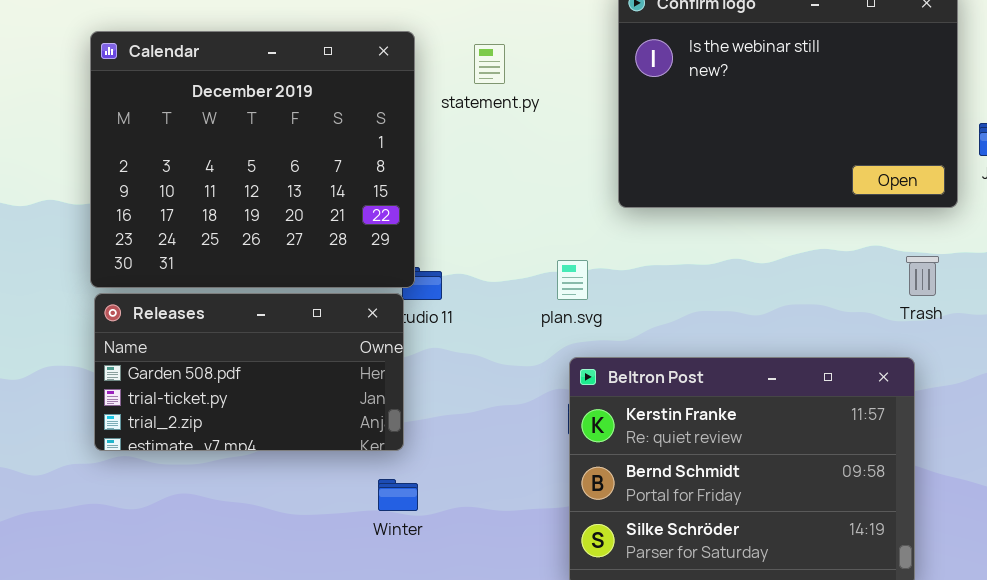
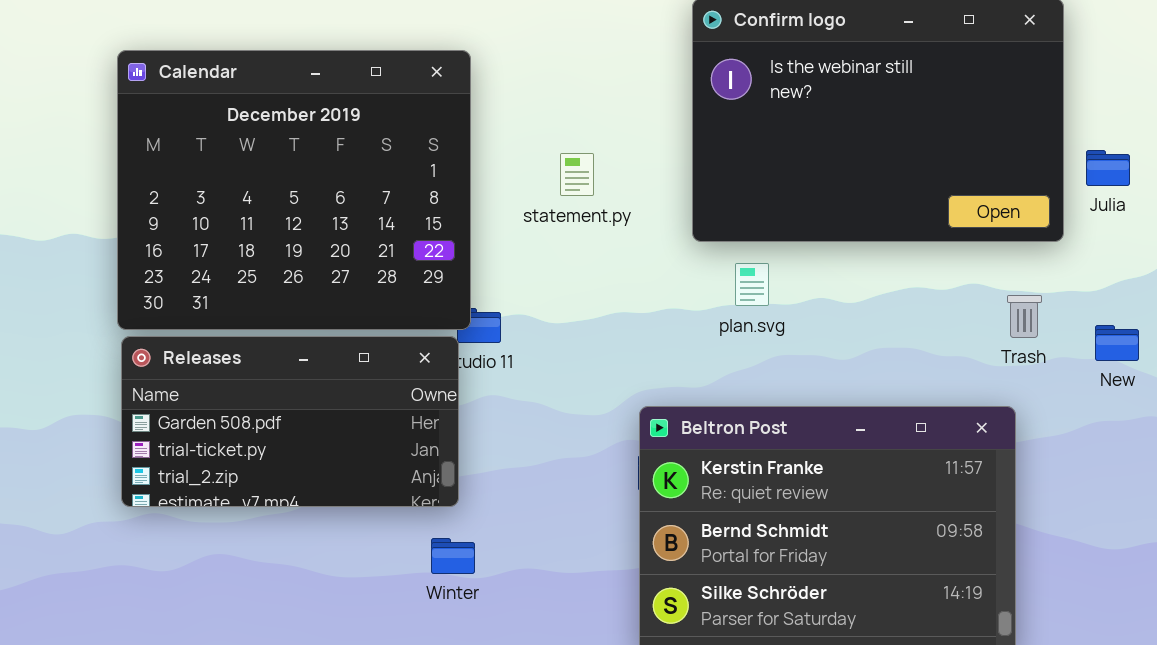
statement.py: [474,44,505,84] -> [560,153,594,196], moved
plan.svg: [557,260,588,300] -> [735,263,769,306], moved

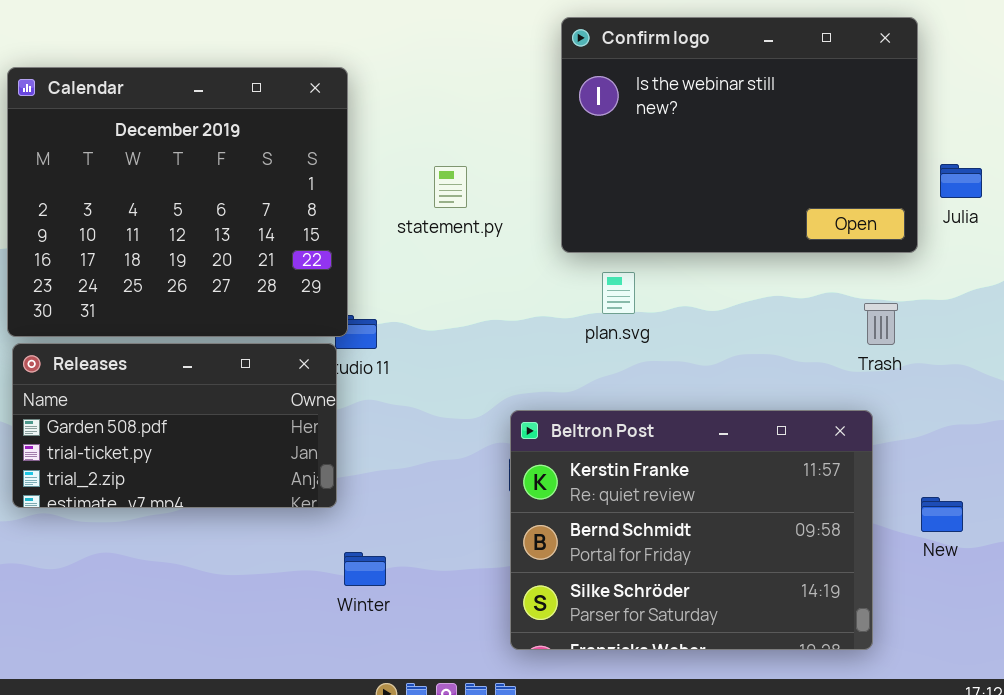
New: [1095,325,1139,361] -> [921,497,963,532], moved
Winter: [431,538,475,574] -> [344,552,386,586], moved

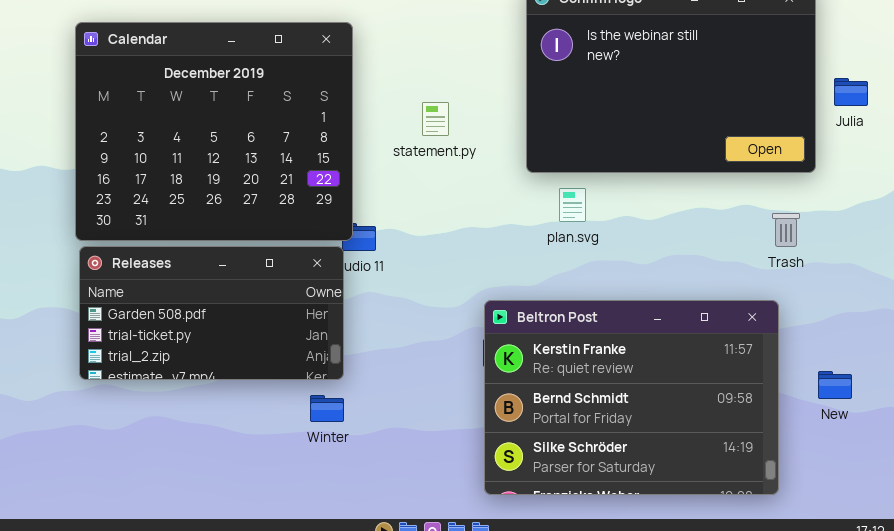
Julia: [940,164,982,198] -> [834,78,868,106], moved
Winter: [344,552,386,586] -> [310,395,344,422], moved

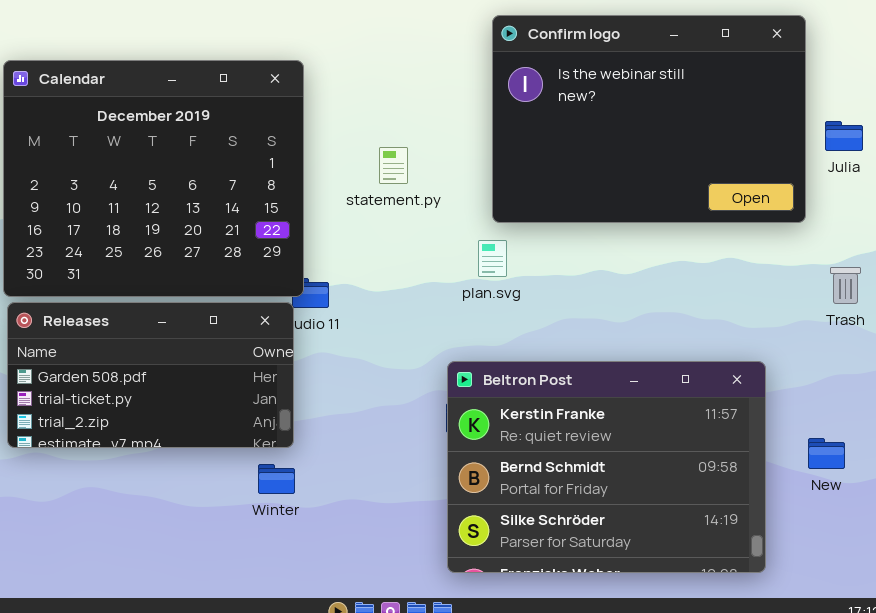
plan.svg: [559,188,586,222] -> [478,240,507,277], moved
Trash: [772,213,800,247] -> [830,267,861,304], moved

